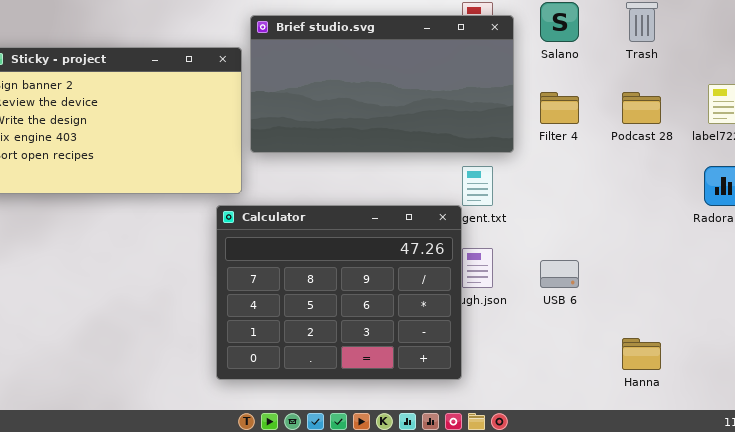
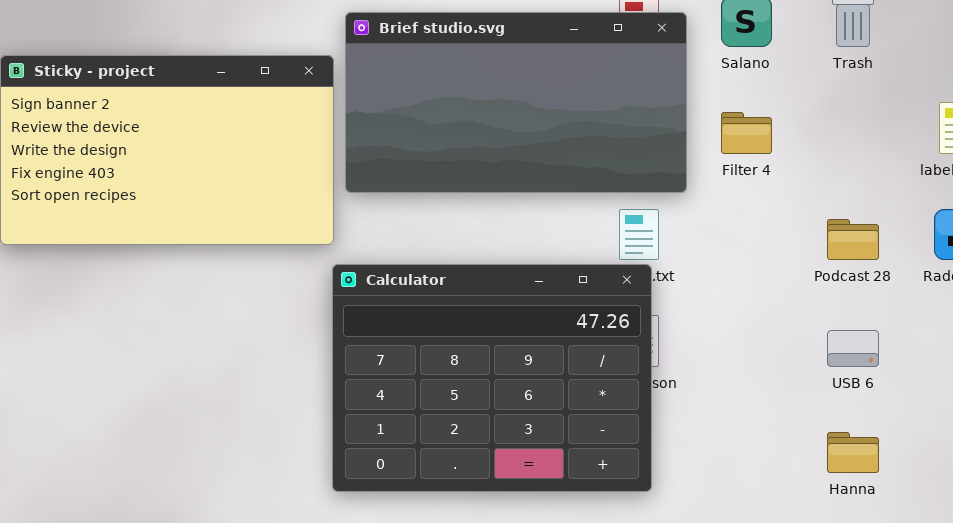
Podcast 28: [622,92,661,124] -> [827,219,879,260], moved
Calculator: [216,205,462,380] -> [332,264,652,492], moved
USB 6: [540,260,579,288] -> [827,330,879,367], moved

